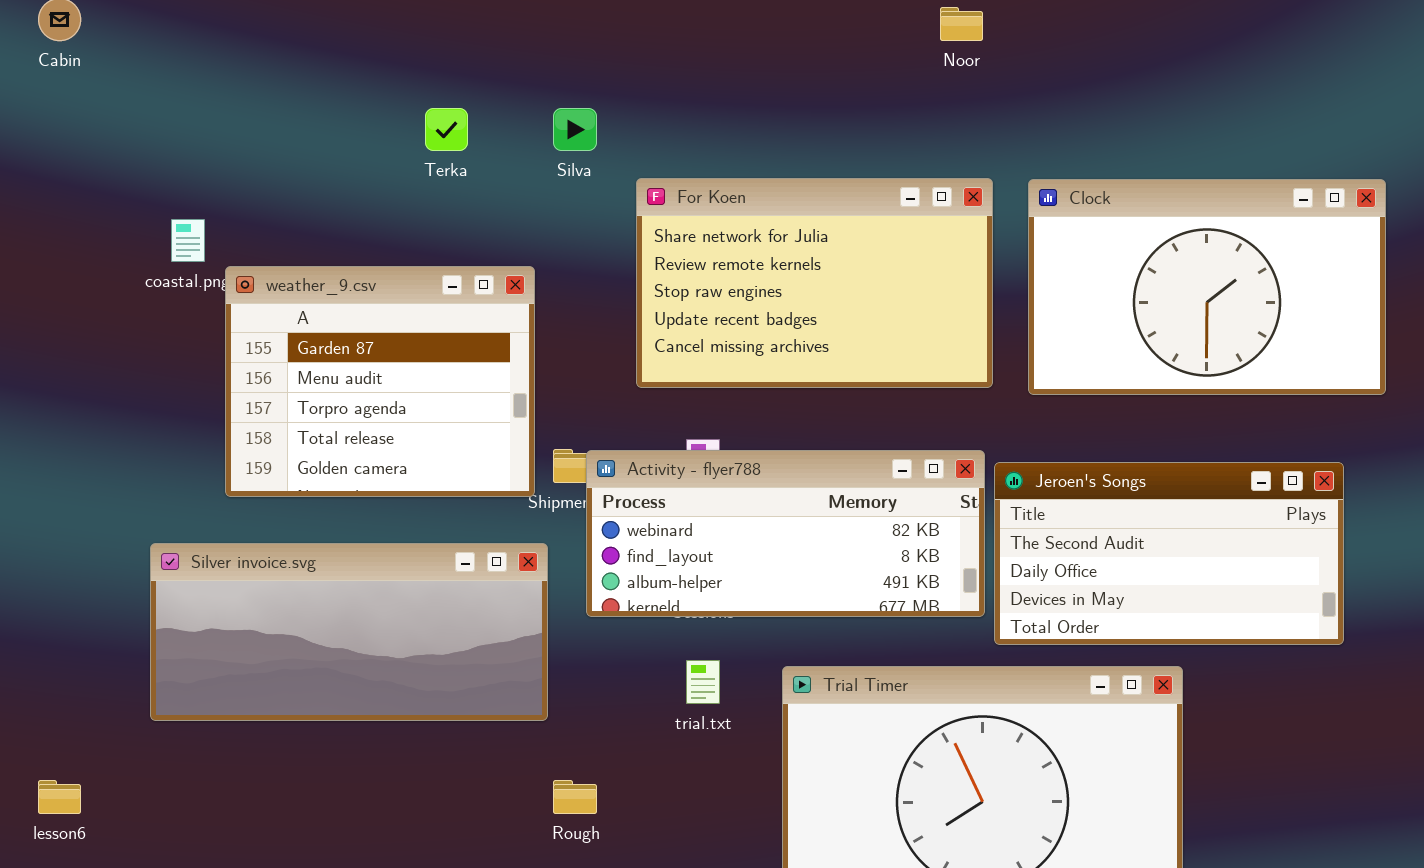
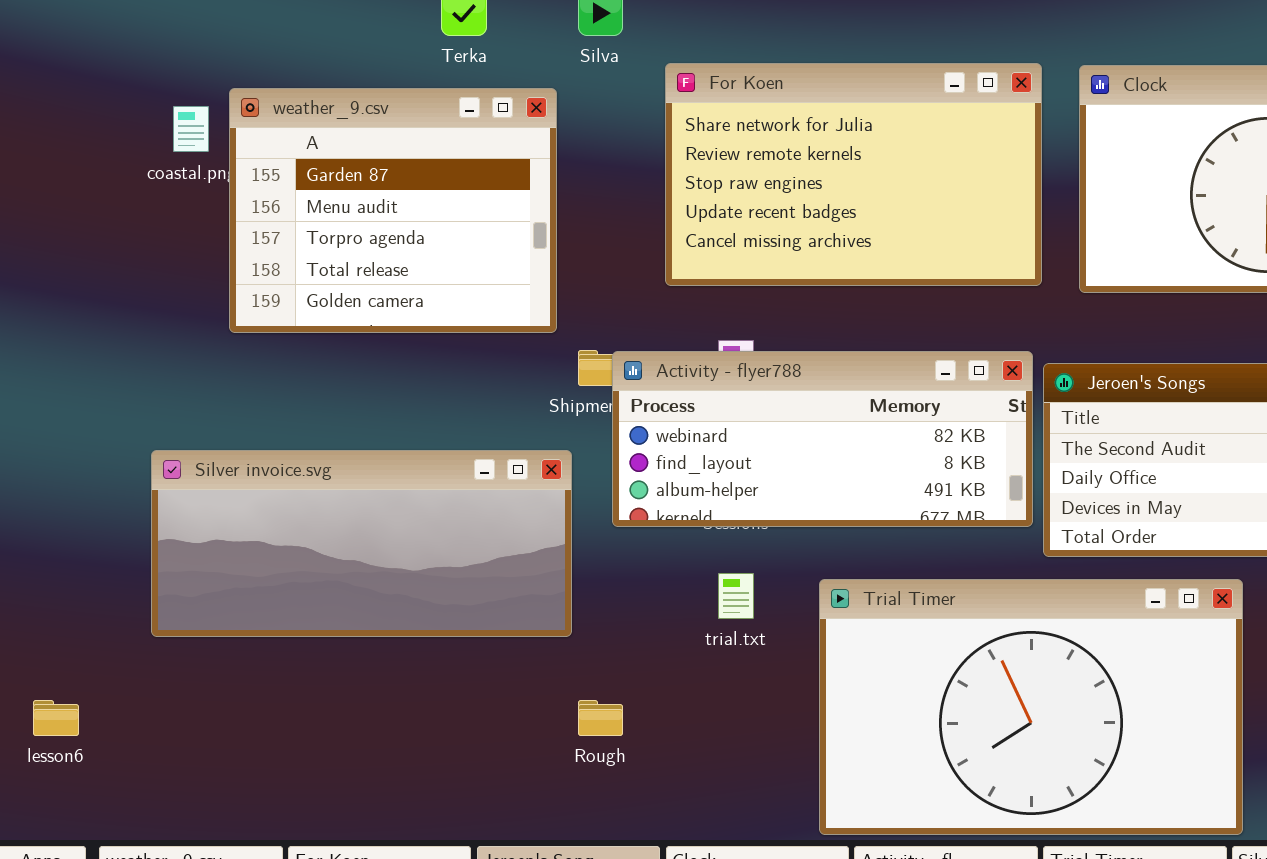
weather_9.csv: [225,266,535,497] -> [229,88,557,333], moved

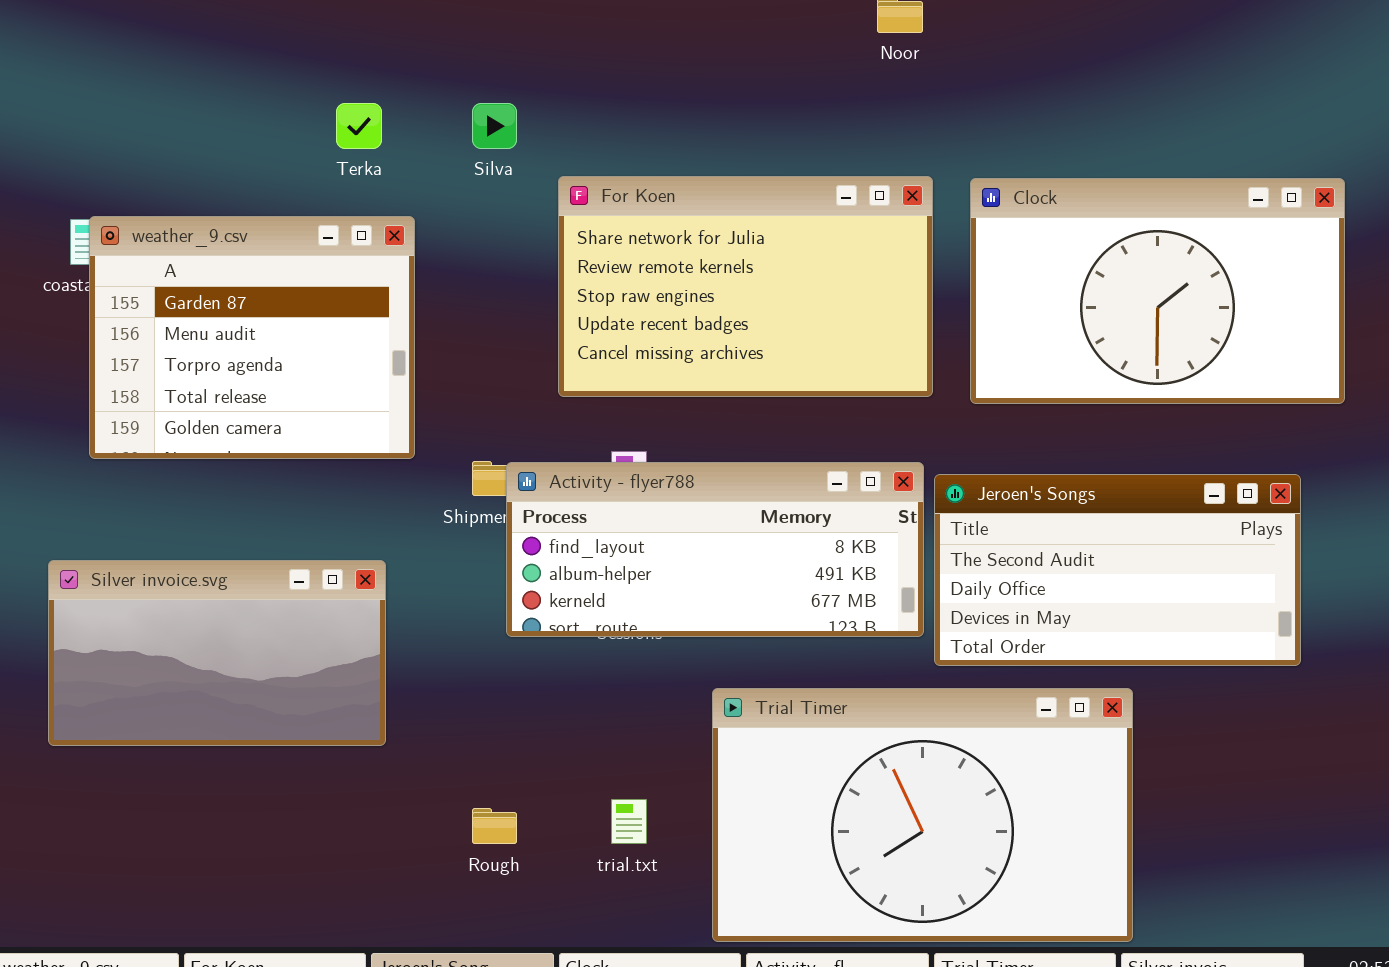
weather_9.csv: [229,88,557,333] -> [89,216,415,459], moved
Activity - flyer788: [612,351,1033,527] -> [506,462,924,637], scrolled down 1 row
Silver invoice.svg: [151,450,572,637] -> [48,560,386,746], resized
trial.txt: [718,573,754,619] -> [611,799,647,844], moved

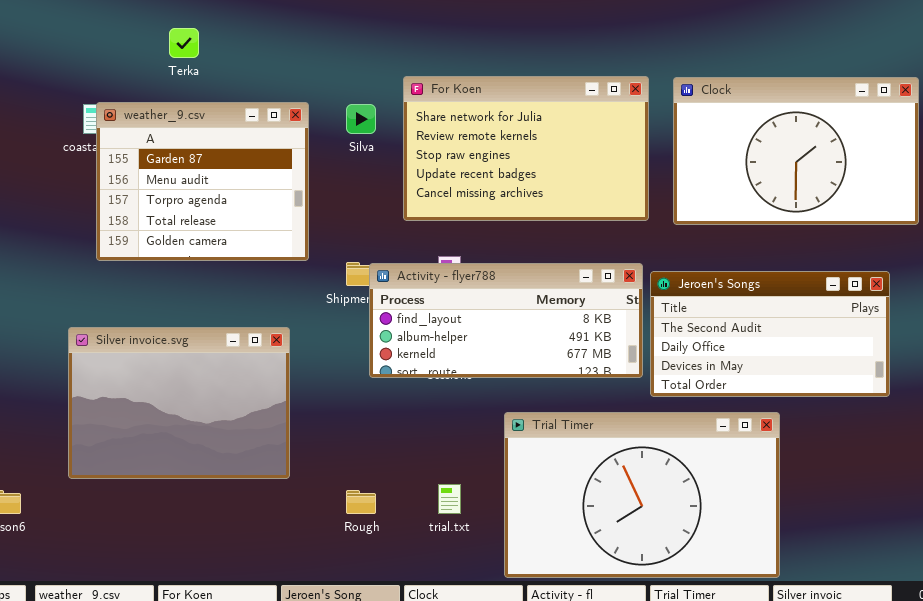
Terka: [336,103,382,149] -> [169,28,199,58], moved
Silva: [472,103,517,149] -> [346,104,376,134], moved
Silver invoice.svg: [48,560,386,746] -> [68,327,290,479], resized

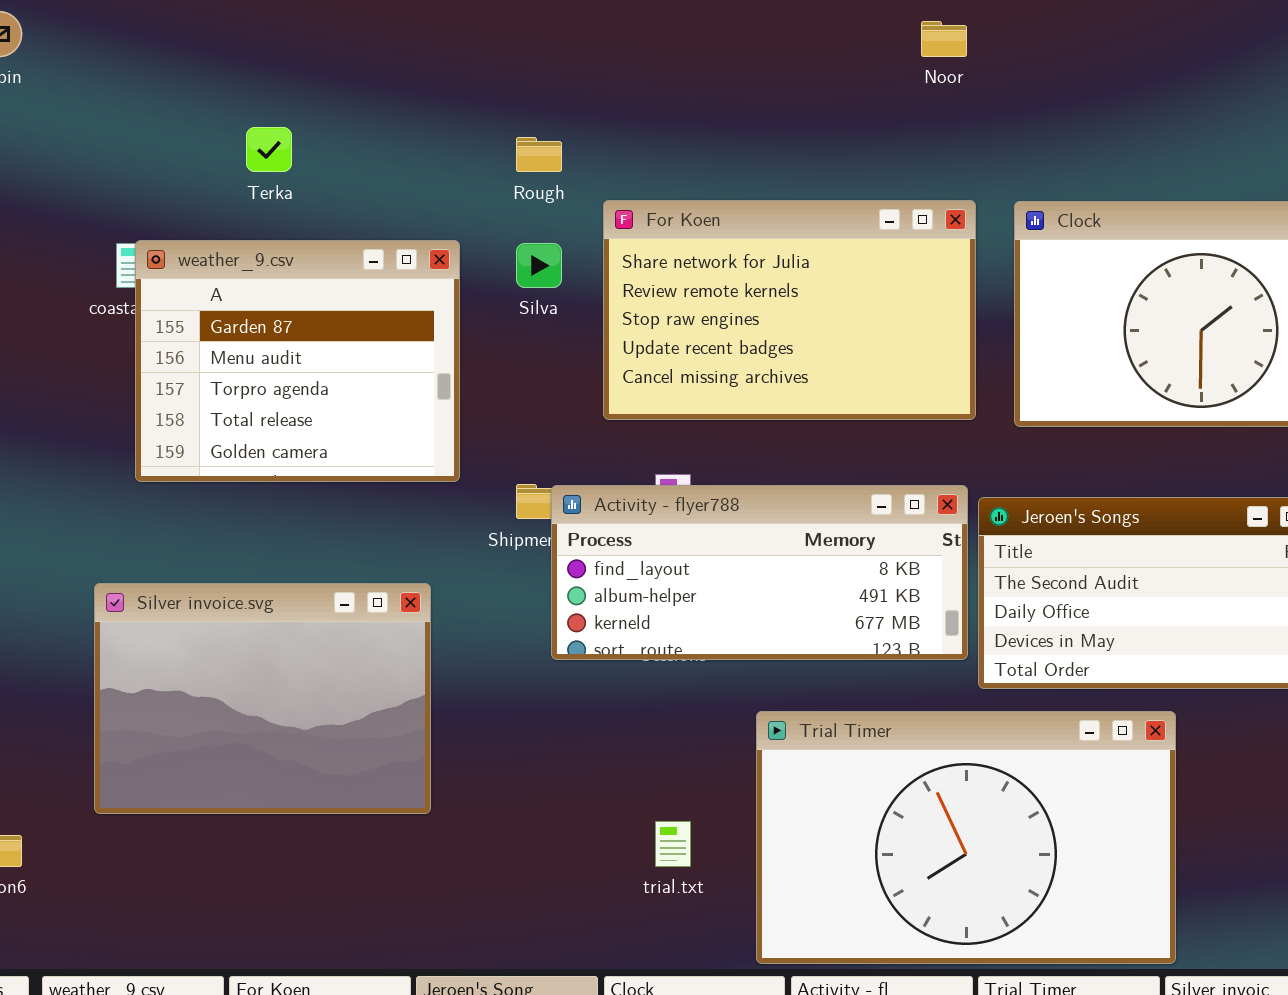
Rough: [346,490,376,514] -> [516,137,562,172], moved

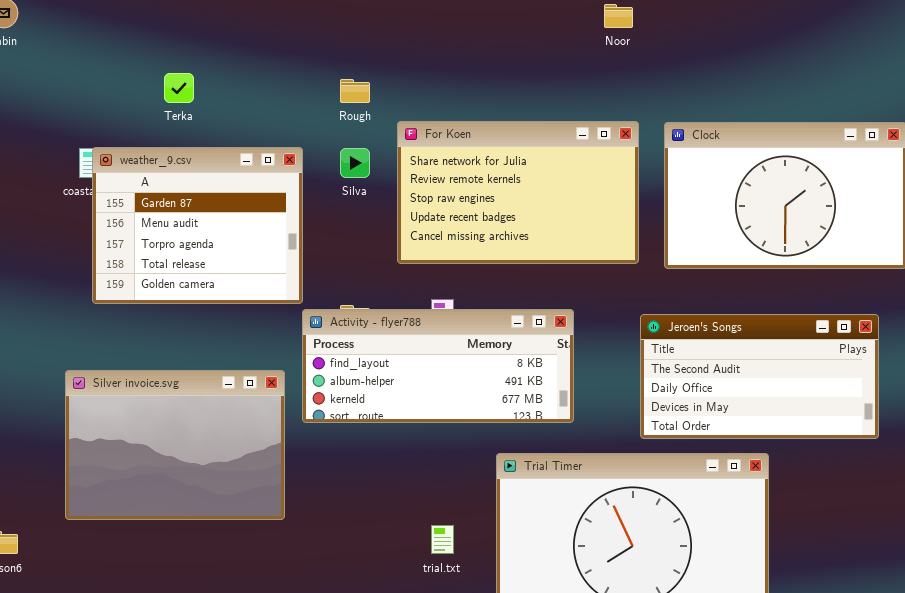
Activity - flyer788: [551,485,968,660] -> [302,309,574,423], moved

